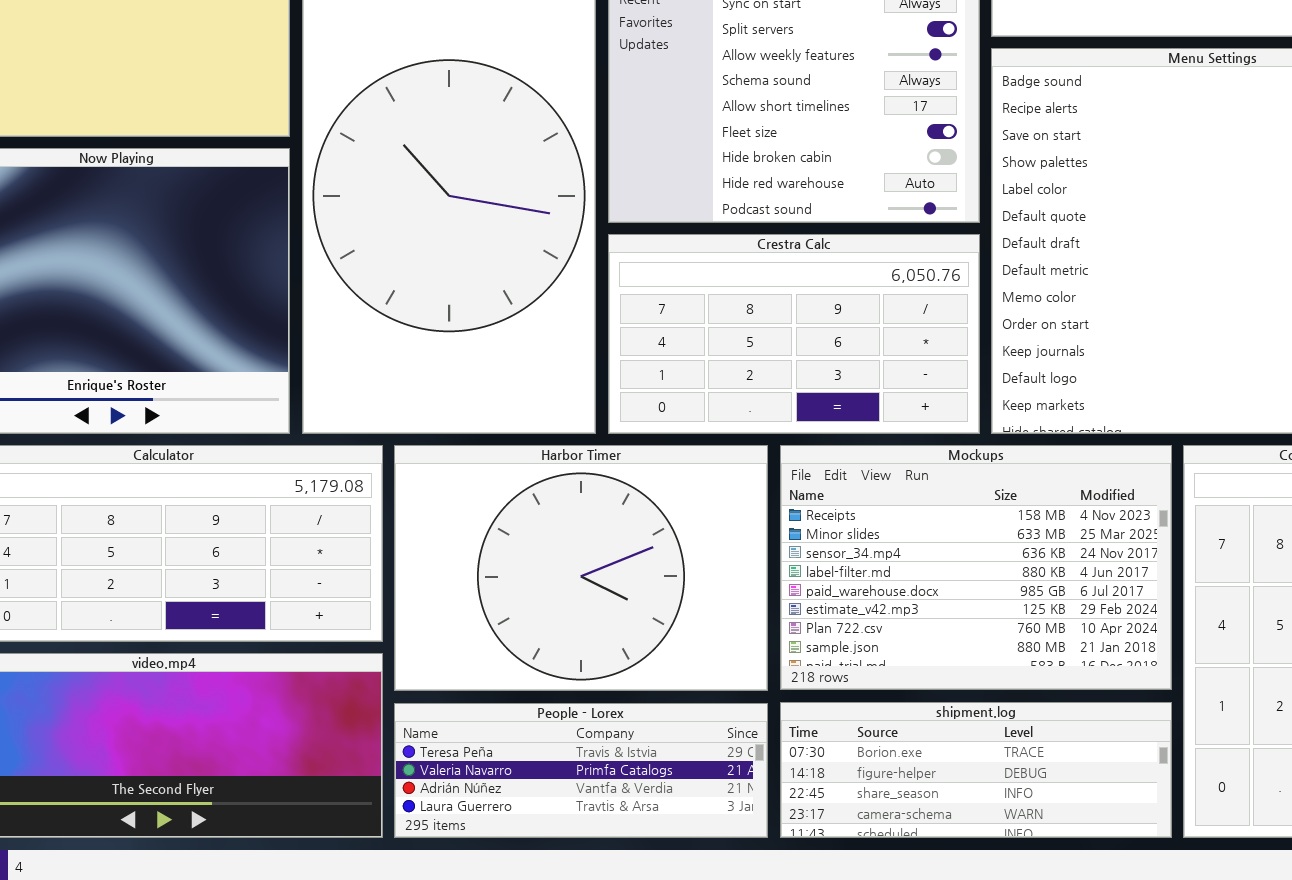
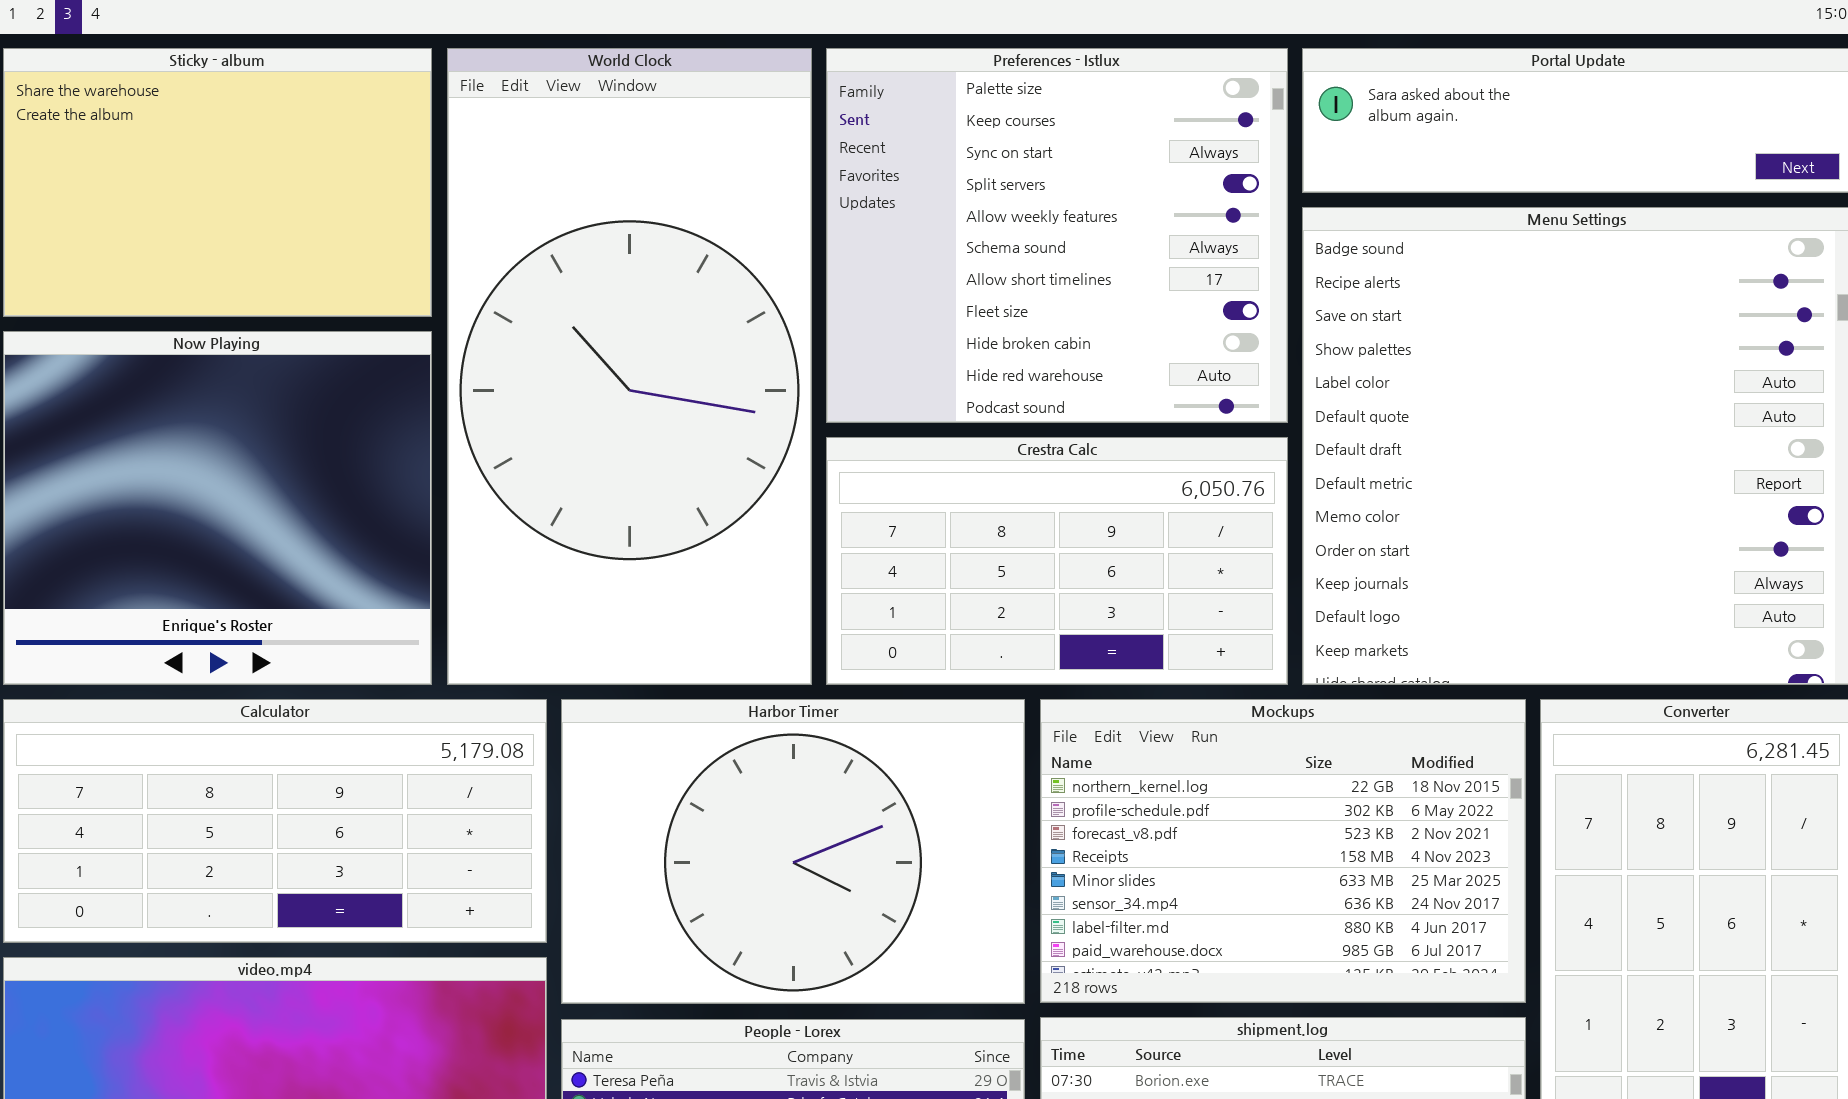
Mockups: [780,445,1172,690] -> [1040,699,1526,1003], scrolled up 3 rows

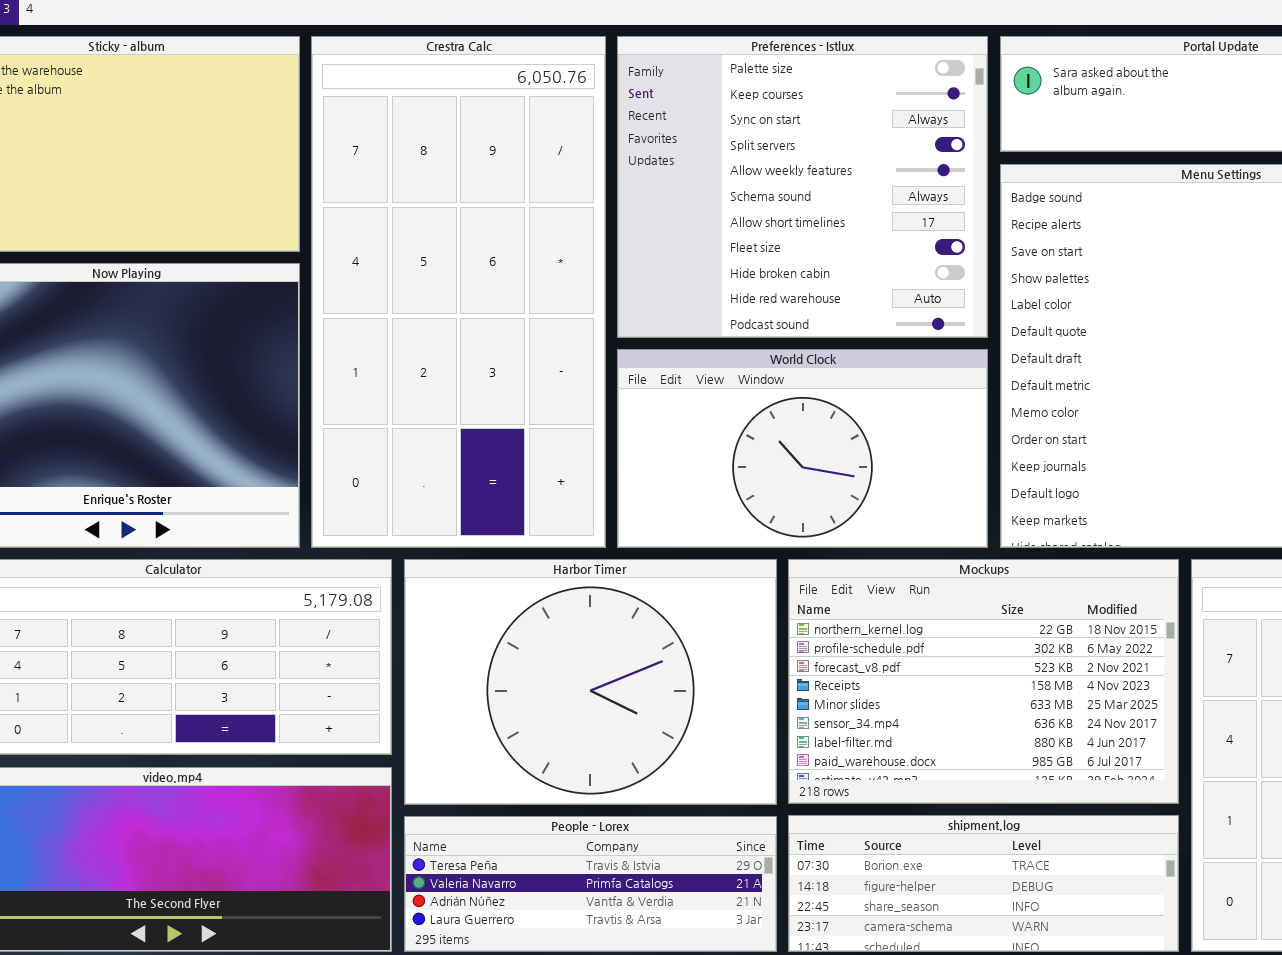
World Clock: [447,48,812,685] -> [617,349,988,548], moved, resized
Crestra Calc: [826,437,1288,685] -> [311,36,606,548], moved, resized

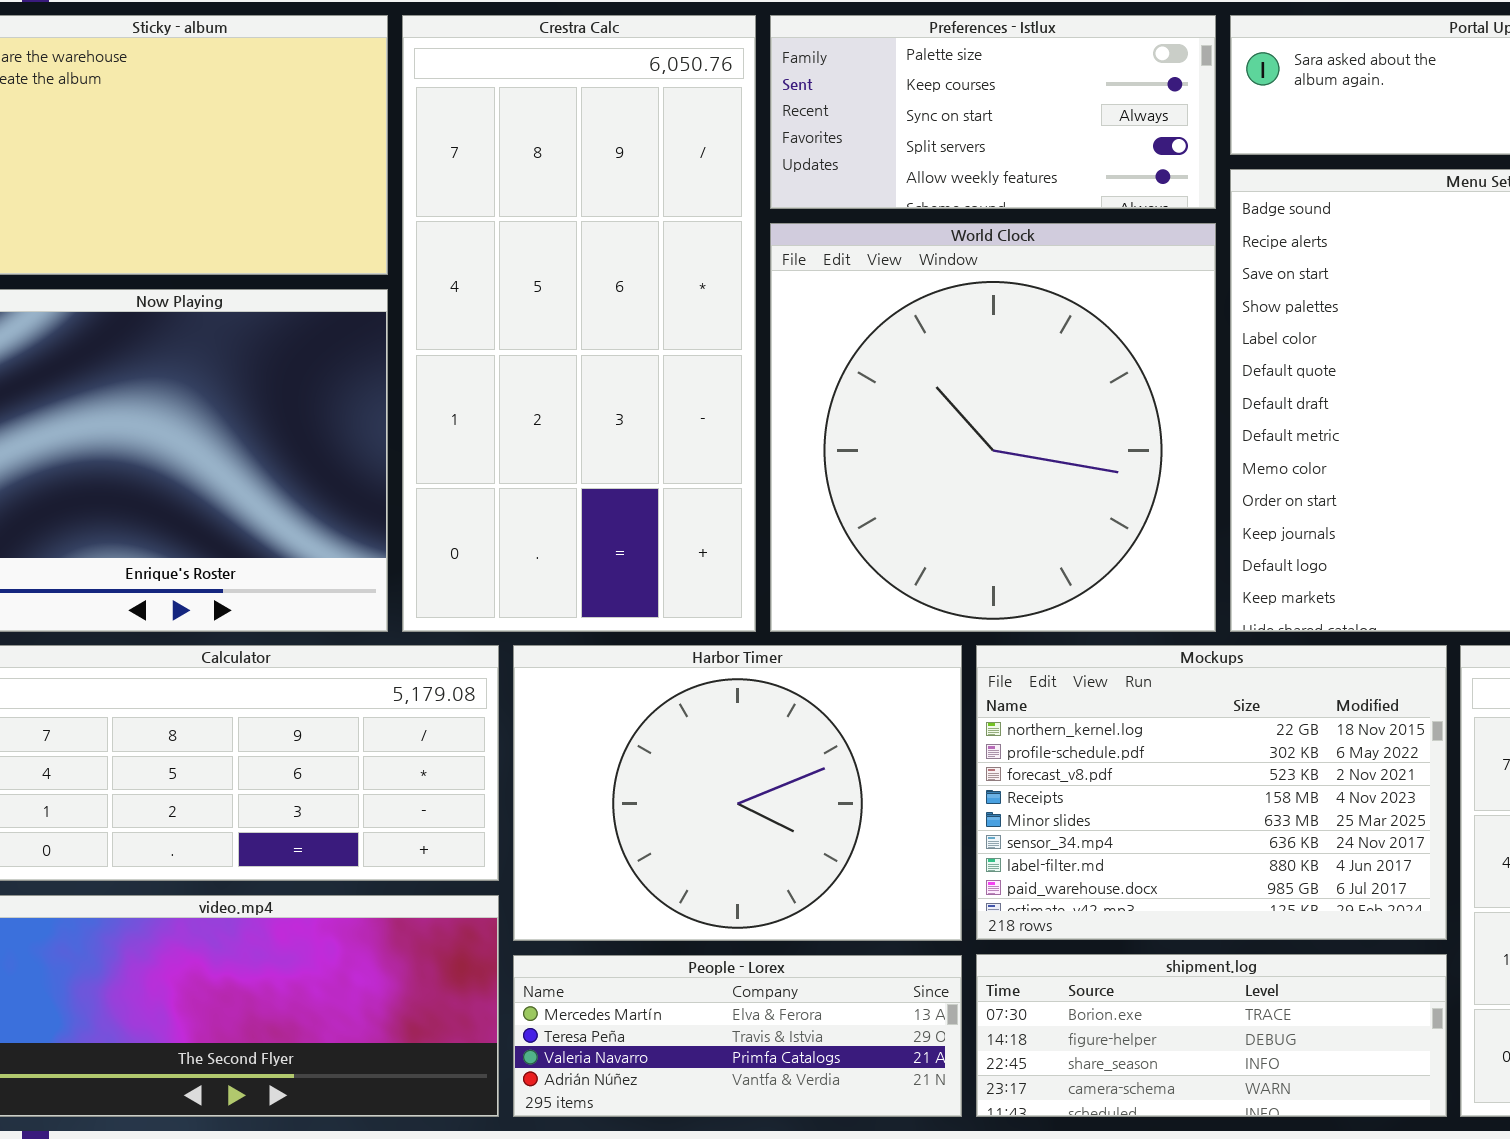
Preferences - Istlux: [617,36,988,338] -> [770,15,1216,209], resized
World Clock: [617,349,988,548] -> [770,223,1216,632], resized
People - Lorex: [404,816,777,952] -> [513,955,962,1117], scrolled up 1 row

